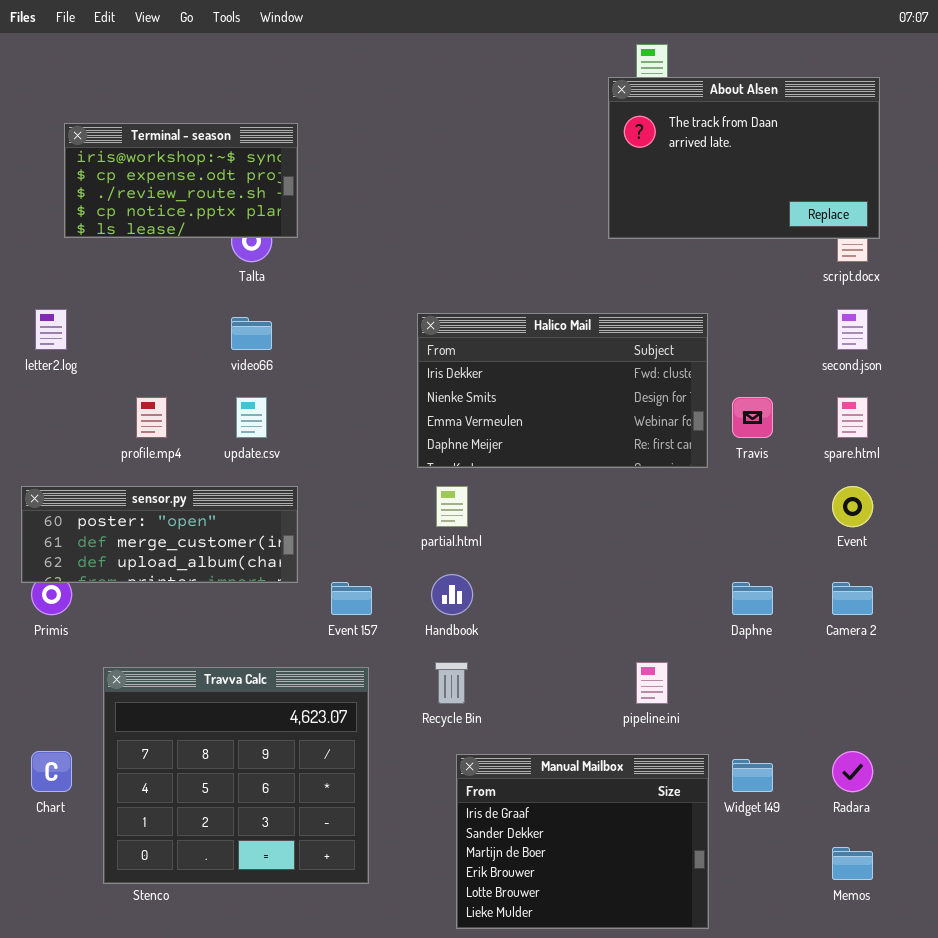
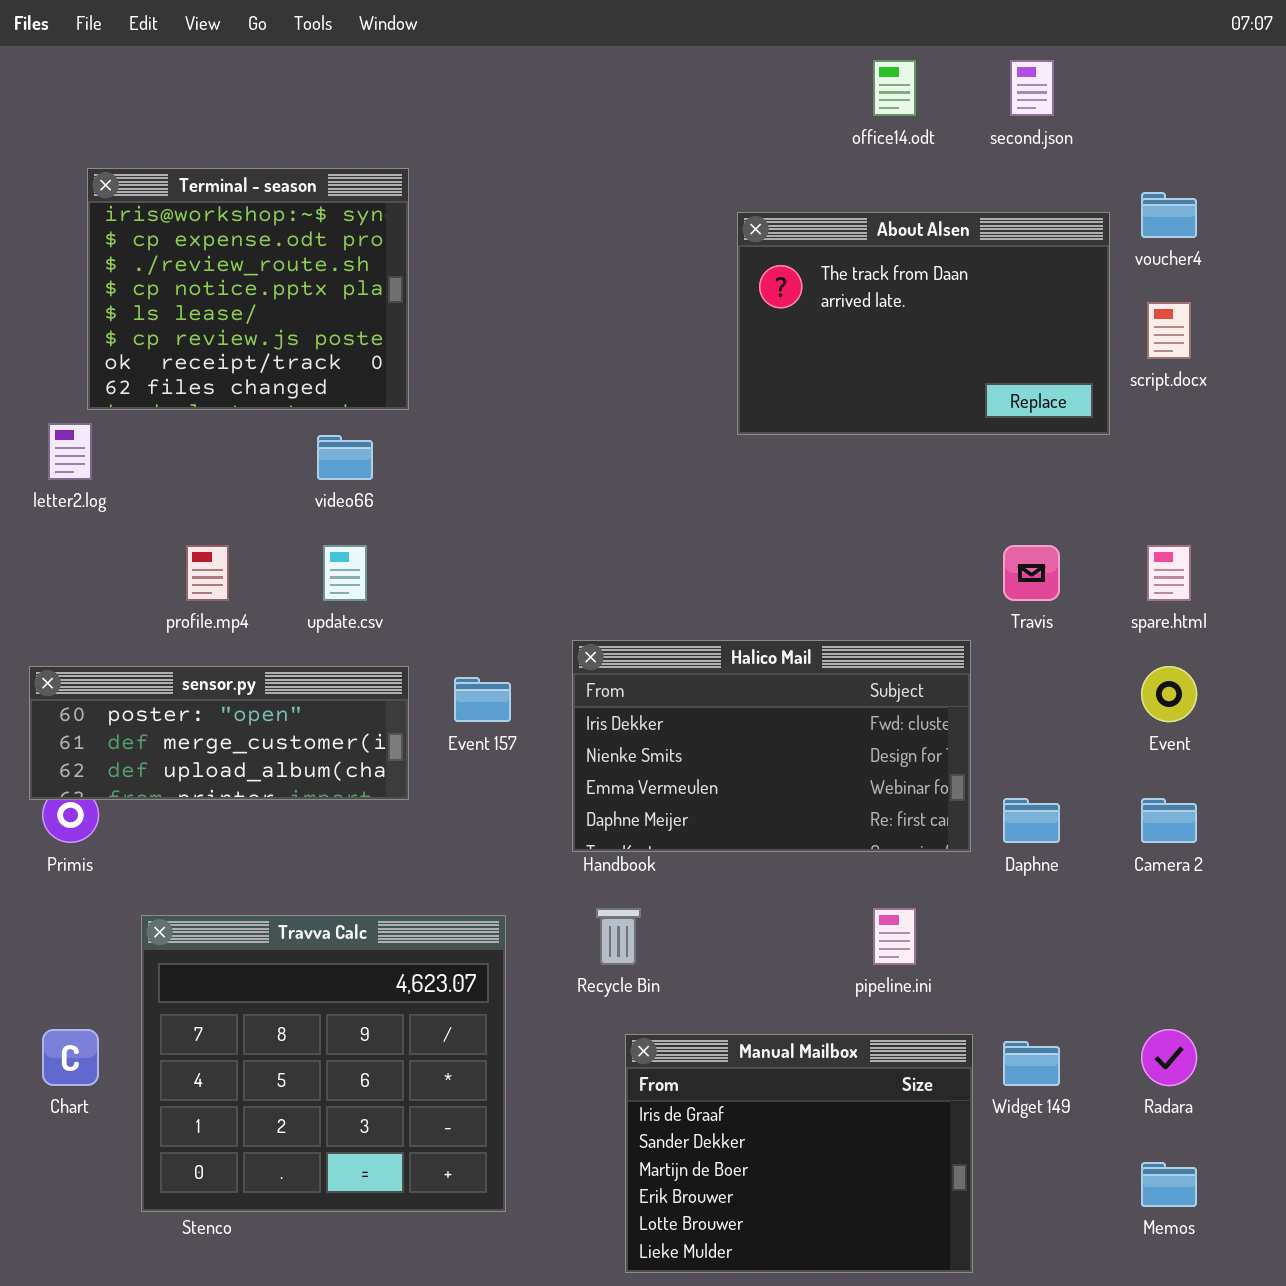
About Alsen: [608,77,880,239] -> [737,212,1110,435], moved
Terminal - season: [64,123,298,238] -> [87,168,409,410], resized
second.json: [837,309,868,350] -> [1010,60,1054,116], moved
Halico Mail: [417,313,708,468] -> [572,640,971,852], moved
Event 157: [331,582,372,615] -> [454,677,511,722], moved

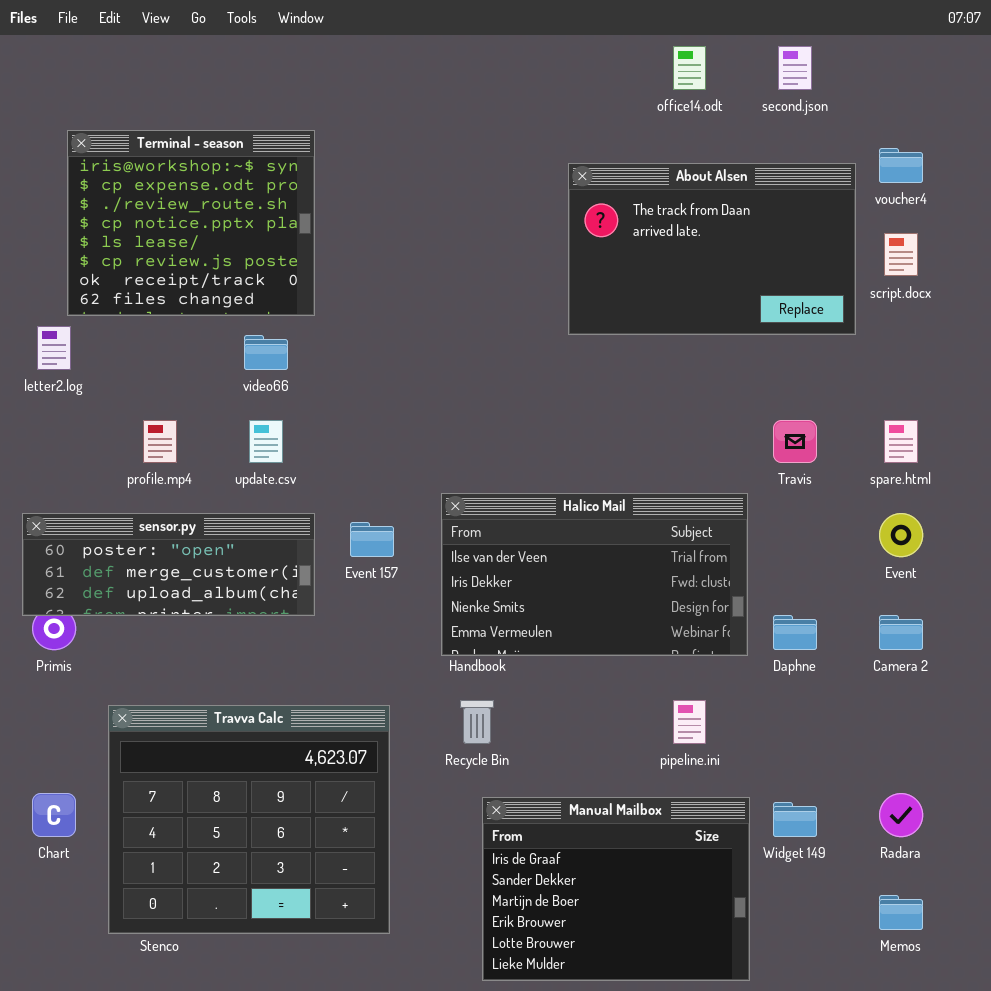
Halico Mail: [572,640,971,852] -> [441,493,748,656], scrolled up 1 row

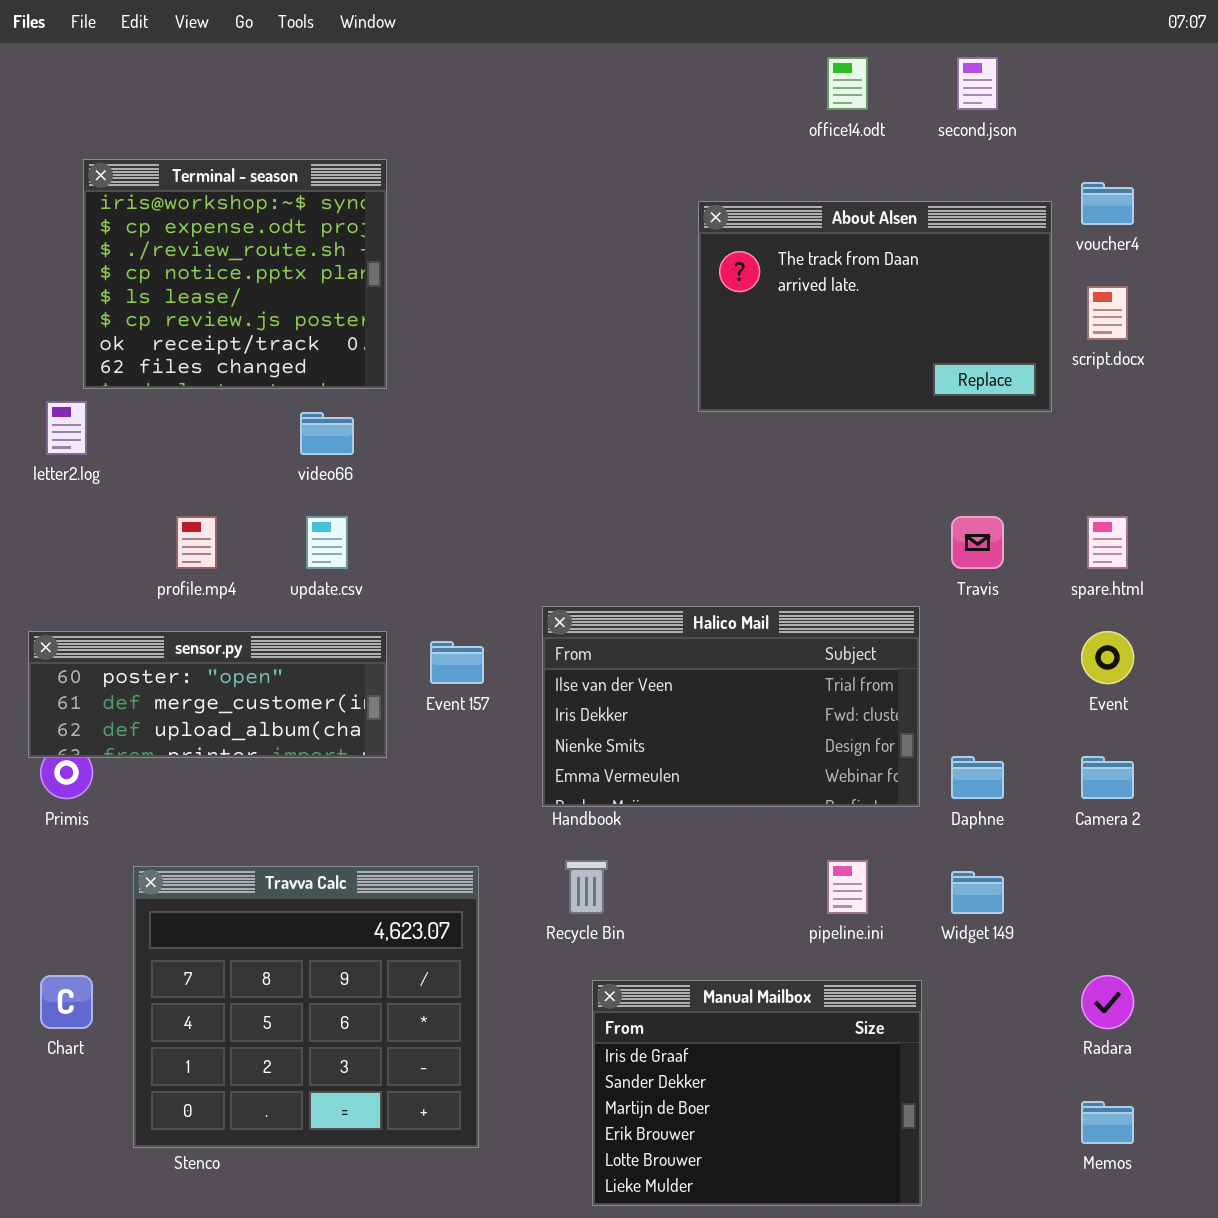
Widget 149: [773,802,817,837] -> [951,871,1004,914], moved

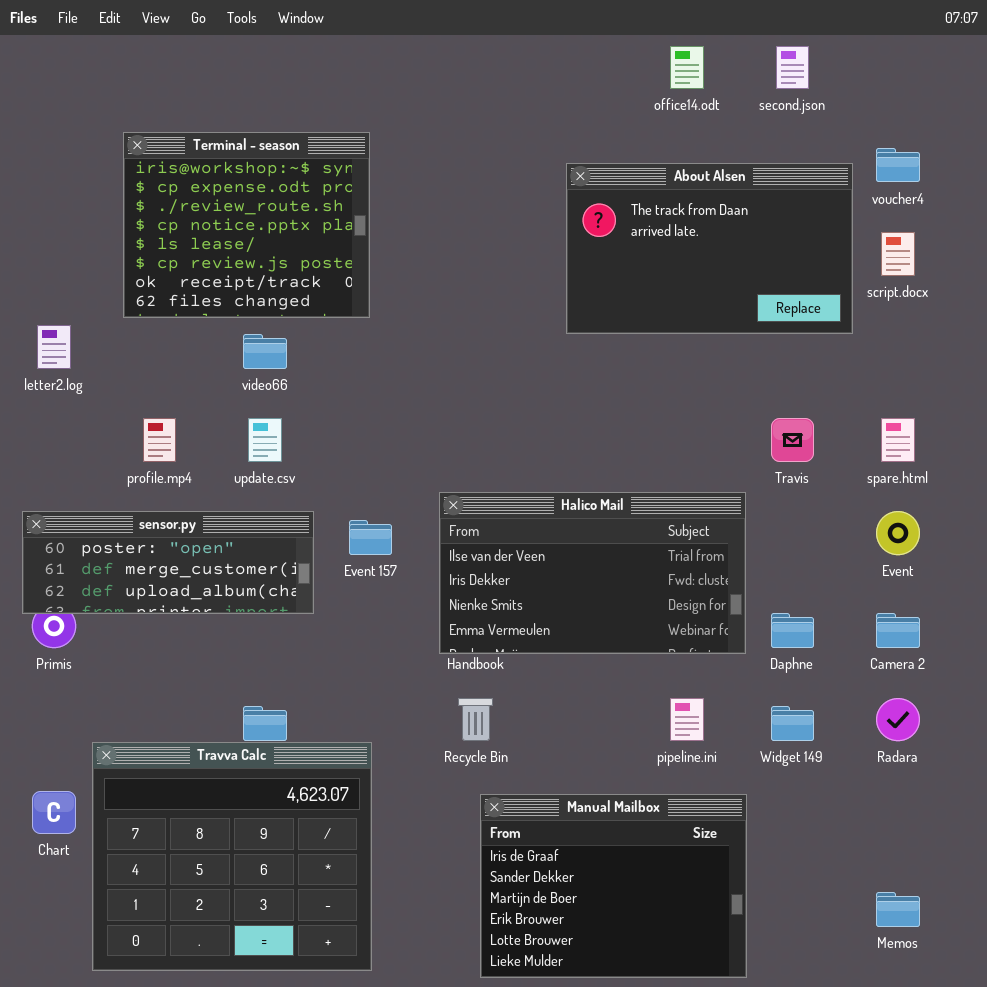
Terminal - season: [83,159,387,389] -> [123,132,370,318], moved
Travva Calc: [133,866,479,1148] -> [92,742,372,971], moved
Radara: [1081,975,1134,1029] -> [876,698,920,741], moved

